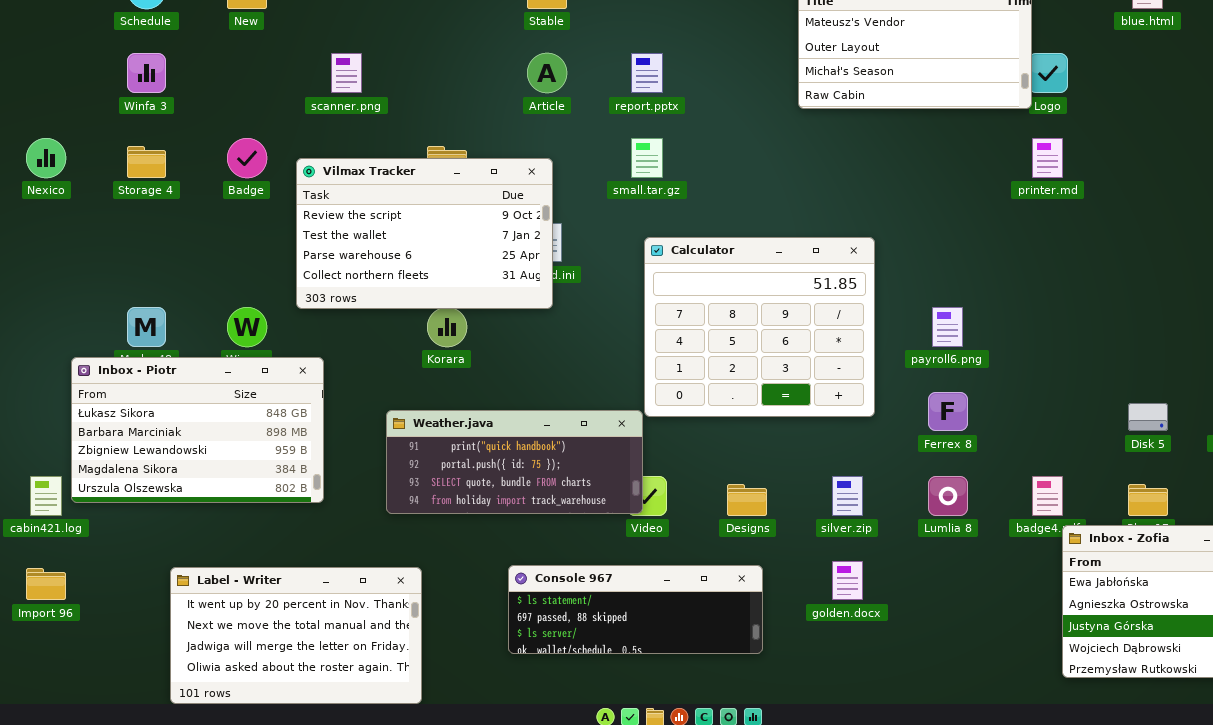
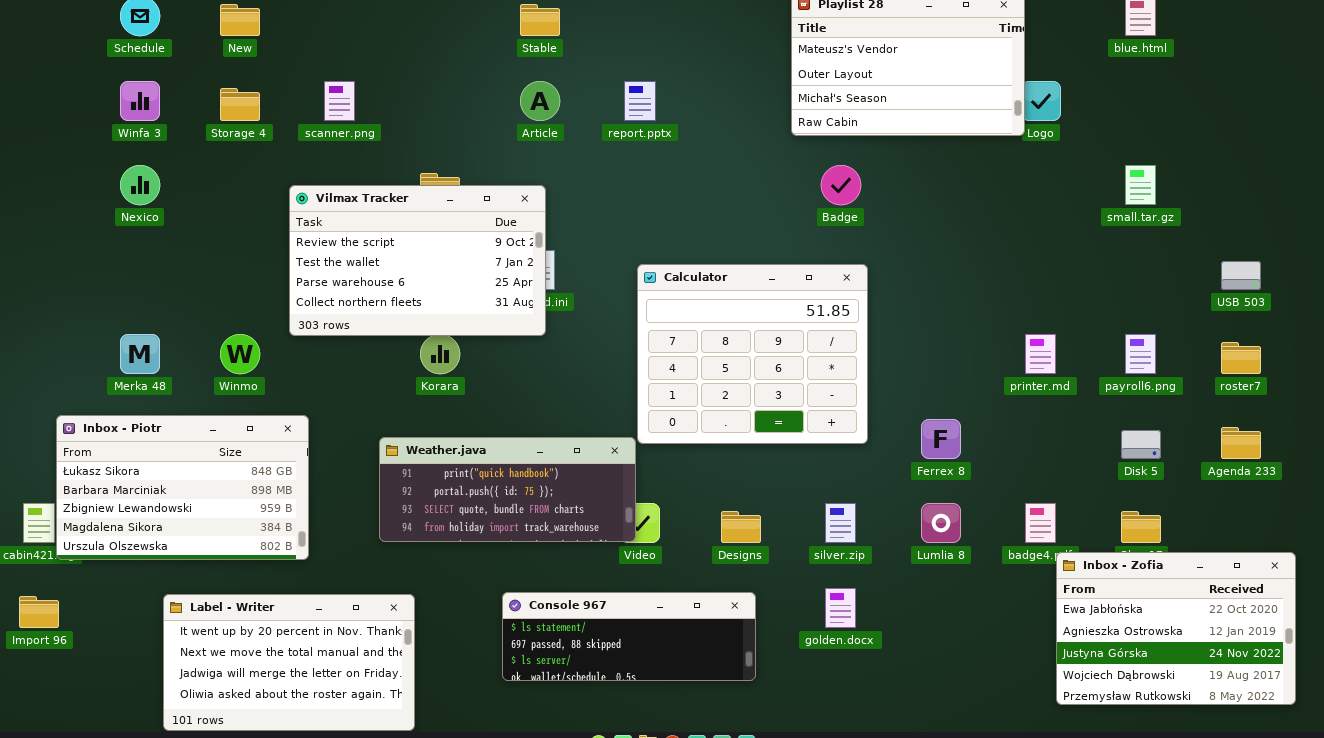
Nexico: [26,138,66,178] -> [120,165,160,205], moved
Badge: [227,138,267,178] -> [821,165,861,205], moved
small.tar.gz: [631,138,663,178] -> [1125,165,1156,205], moved
printer.md: [1032,138,1063,178] -> [1025,334,1056,374], moved
Storage 4: [127,146,166,178] -> [220,88,260,121], moved
payroll6.png: [932,307,963,347] -> [1125,334,1156,374], moved
Inbox - Piotr: [71,357,324,503] -> [56,415,309,560], moved

